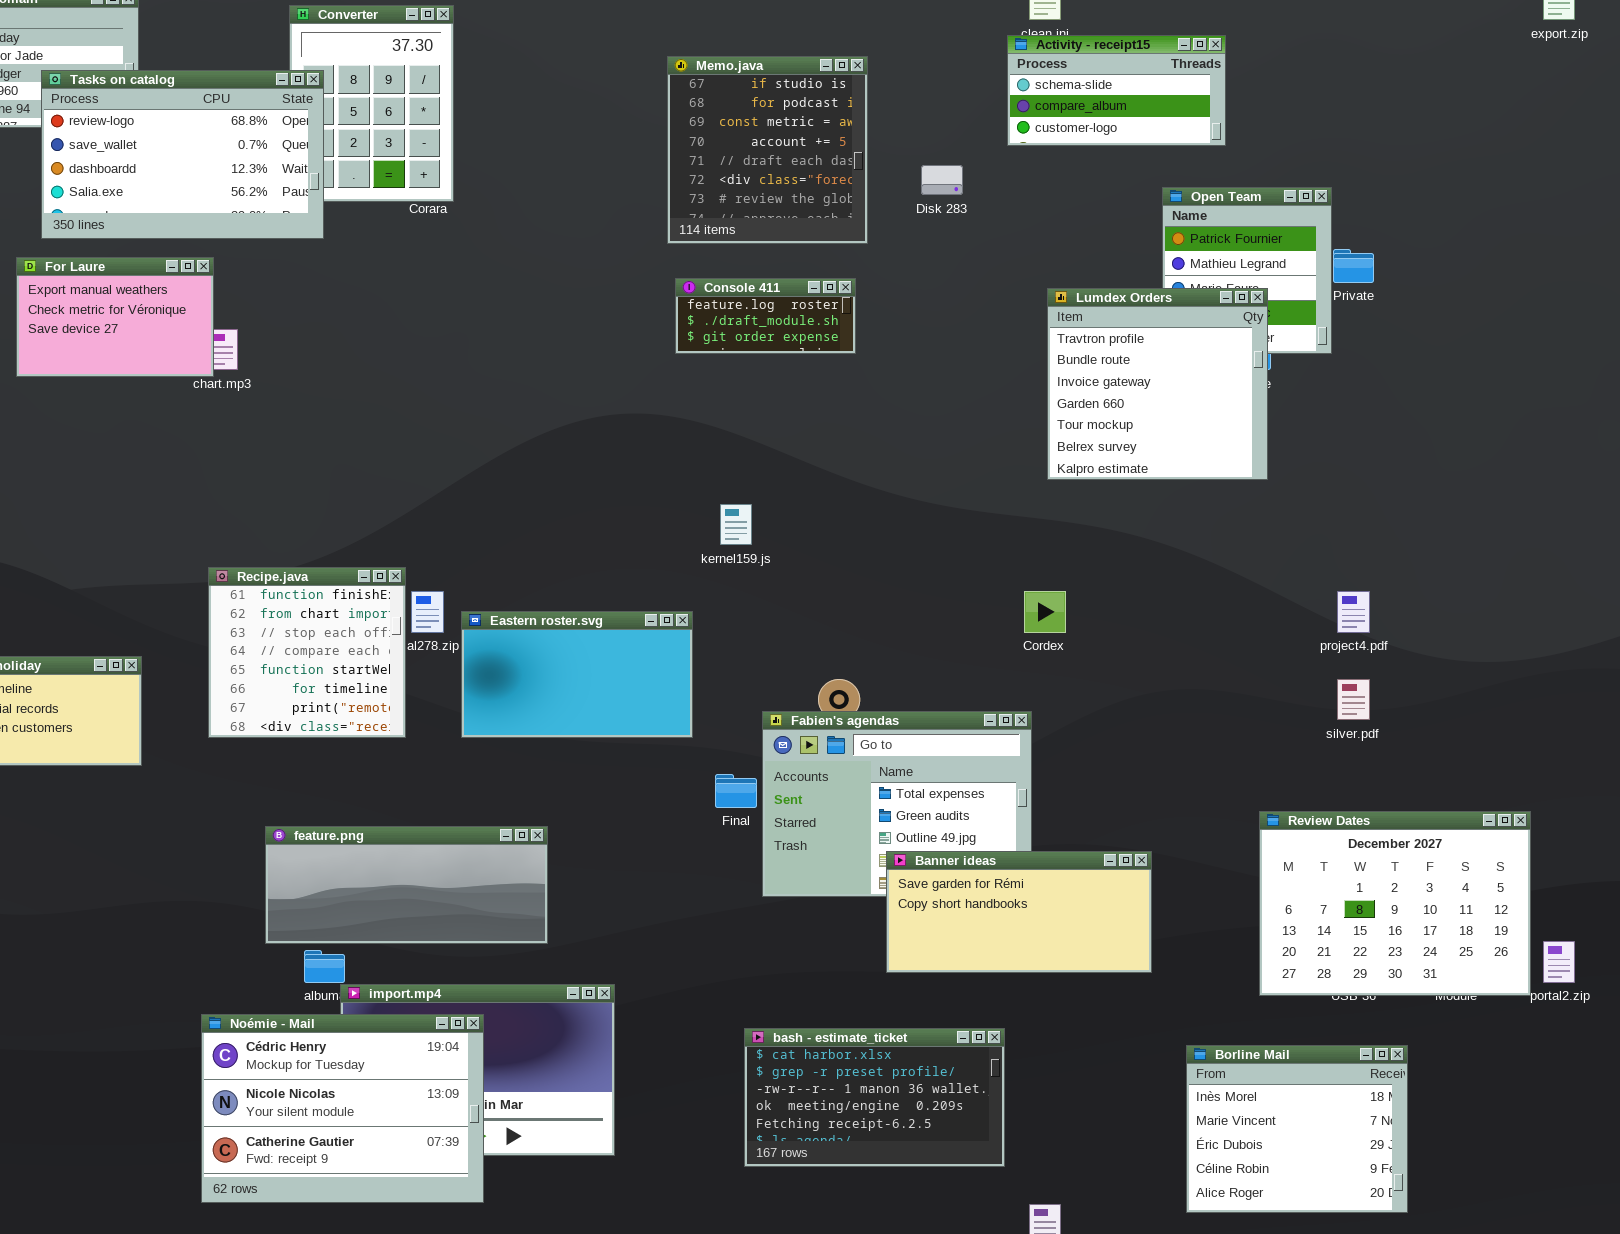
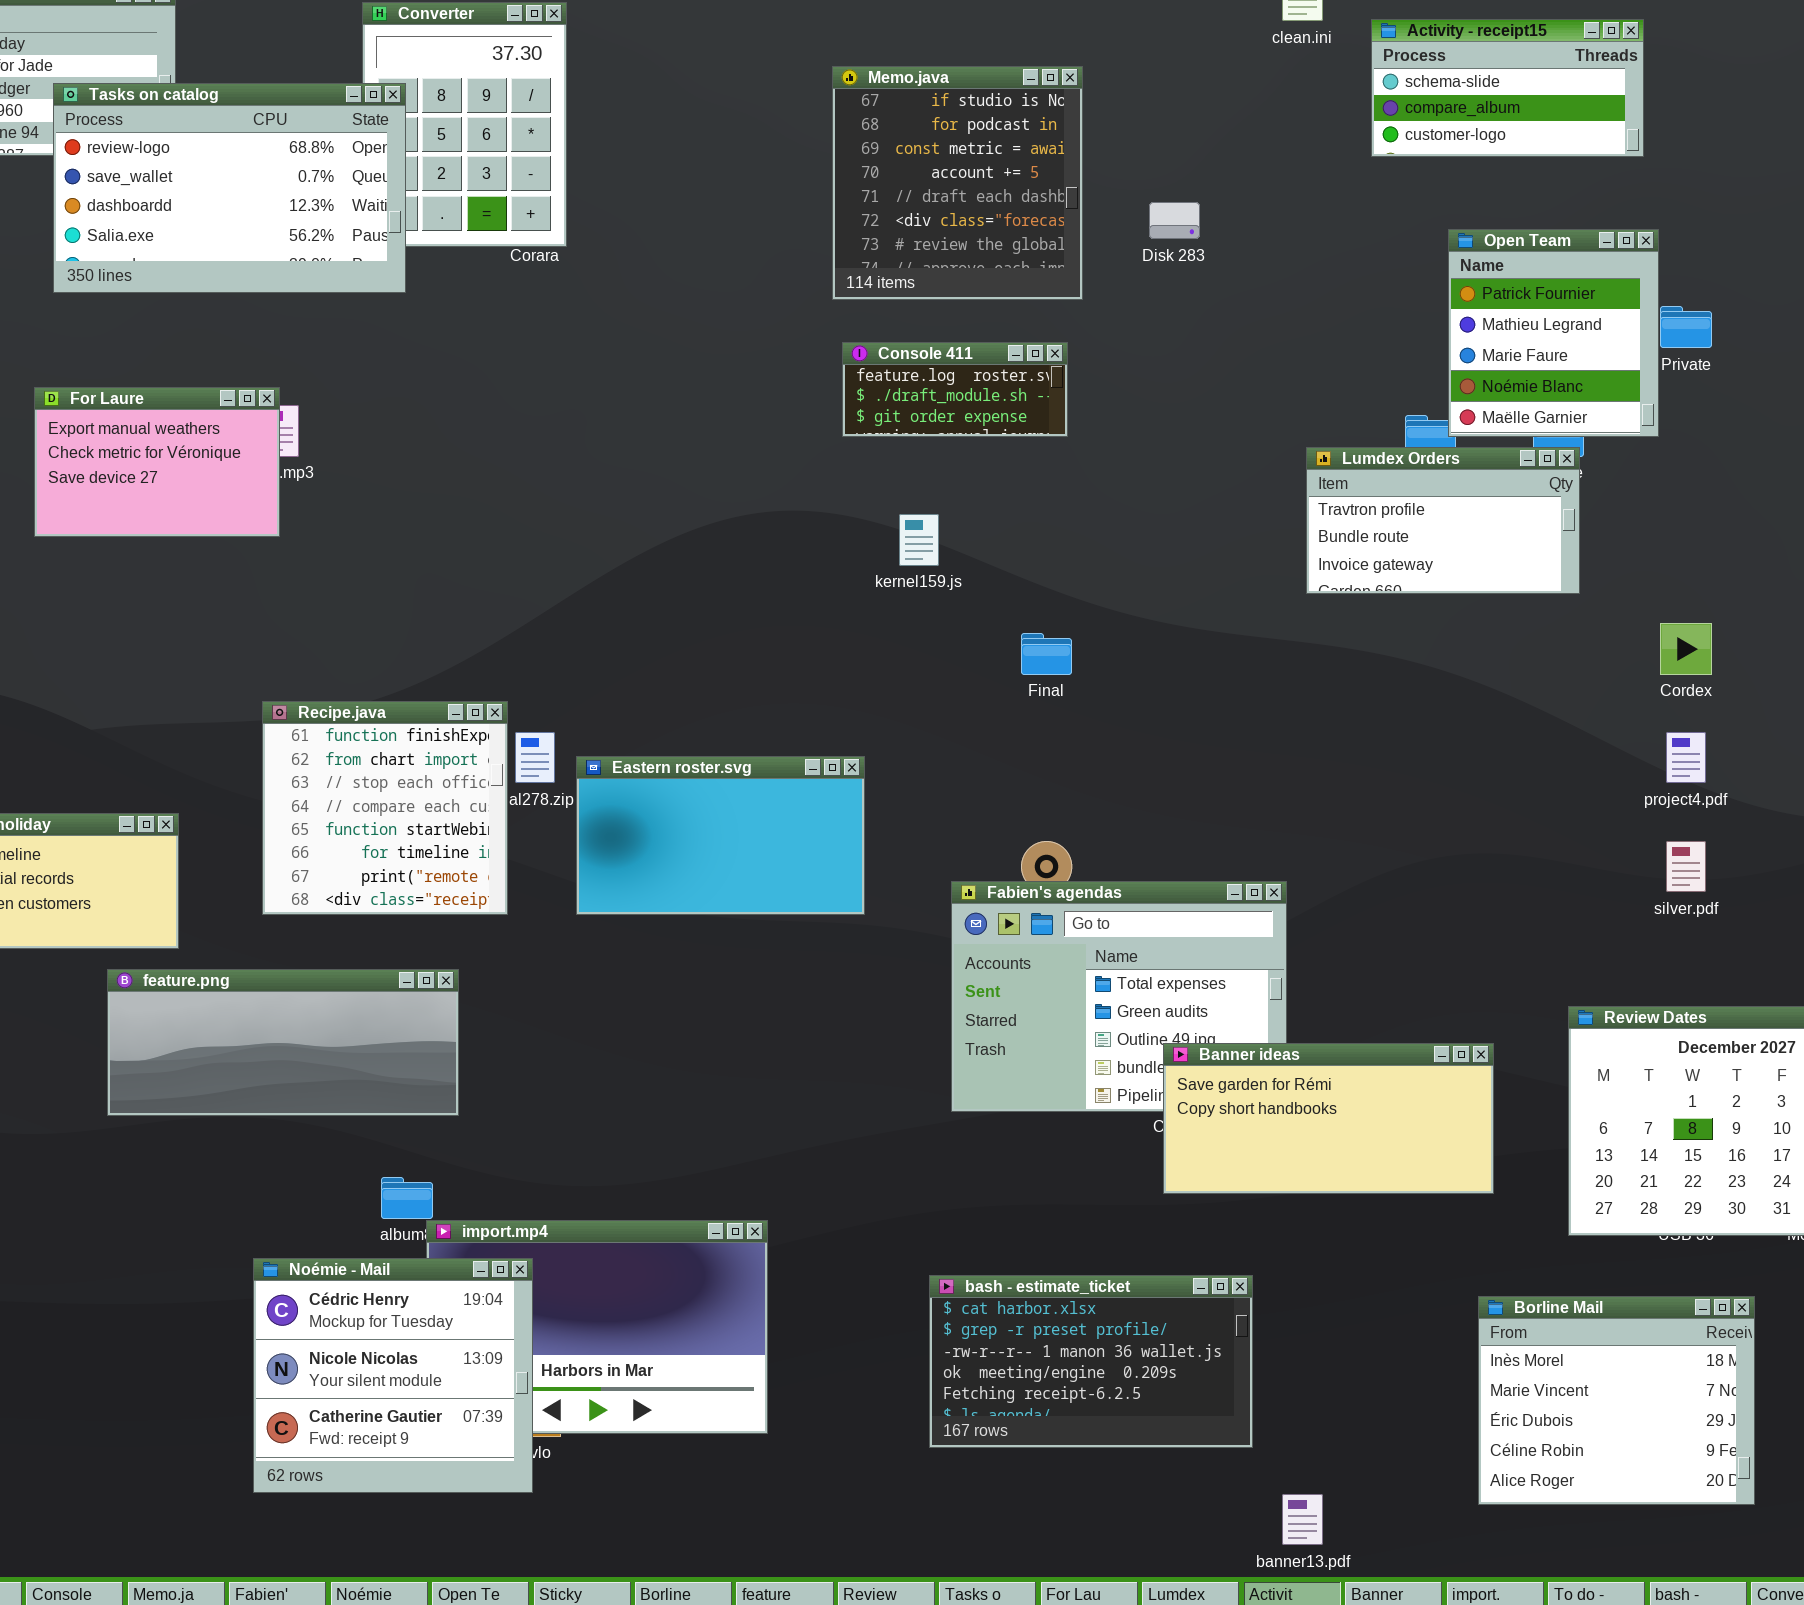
Activity - receipt15: [1007,35,1226,146] -> [1371,19,1644,157], moved
For Laure: [16,257,214,377] -> [34,387,280,537], moved
Lumdex Orders: [1047,288,1268,480] -> [1306,447,1580,594], resized
kernel159.js: [720,504,752,545] -> [899,514,939,566], moved
Cordex: [1024,591,1066,633] -> [1660,623,1712,675], moved
Final: [715,774,757,808] -> [1021,633,1072,675], moved
feature.png: [265,826,548,944] -> [107,969,459,1116], moved
Banner ideas: [886,851,1152,973] -> [1163,1043,1494,1194], moved
Noémie - Mail: [201,1014,484,1203] -> [253,1258,533,1493], resized

